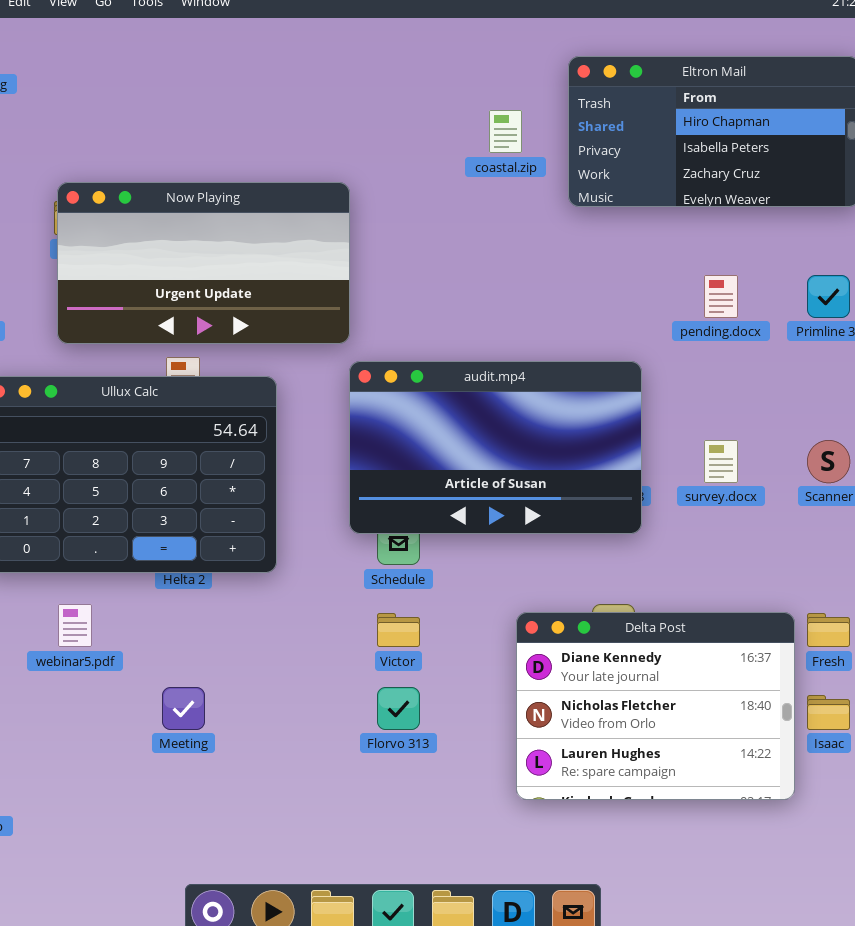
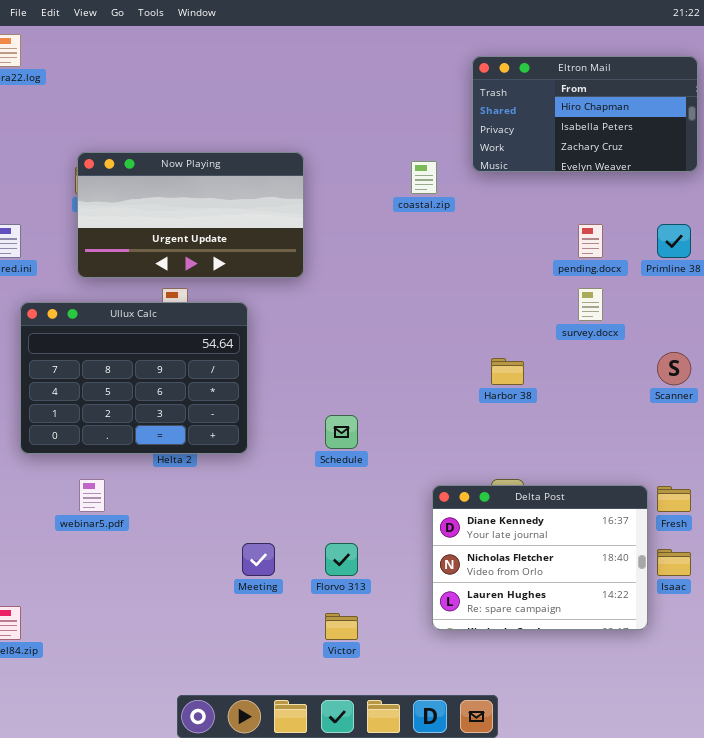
coastal.zip: [489,110,522,153] -> [411,161,437,194], moved
audit.mp4: [349,361,642,534] -> none, closed
survey.docx: [704,440,738,483] -> [578,288,603,321], moved
Victor: [377,613,420,647] -> [325,613,358,640], moved
Meeting: [162,687,205,730] -> [242,543,275,576], moved

